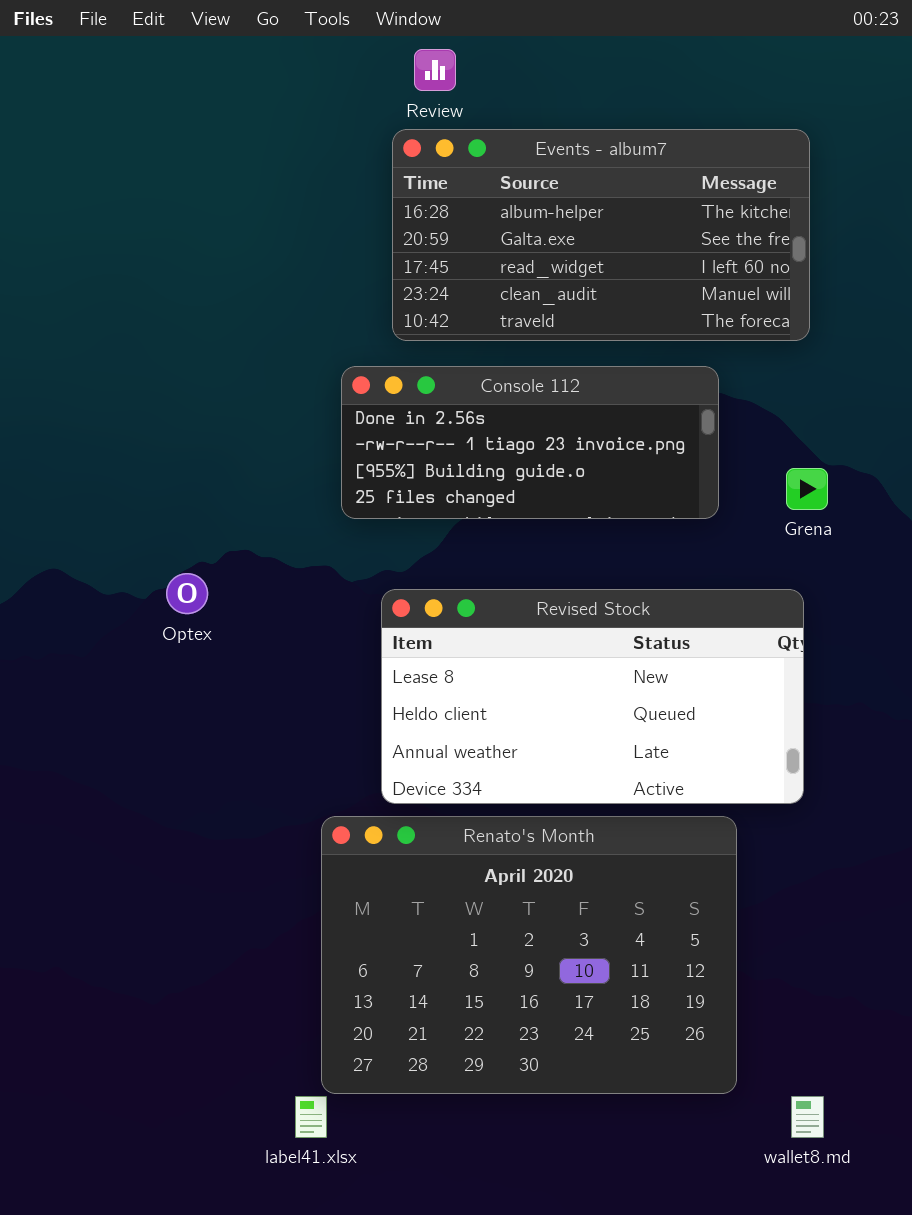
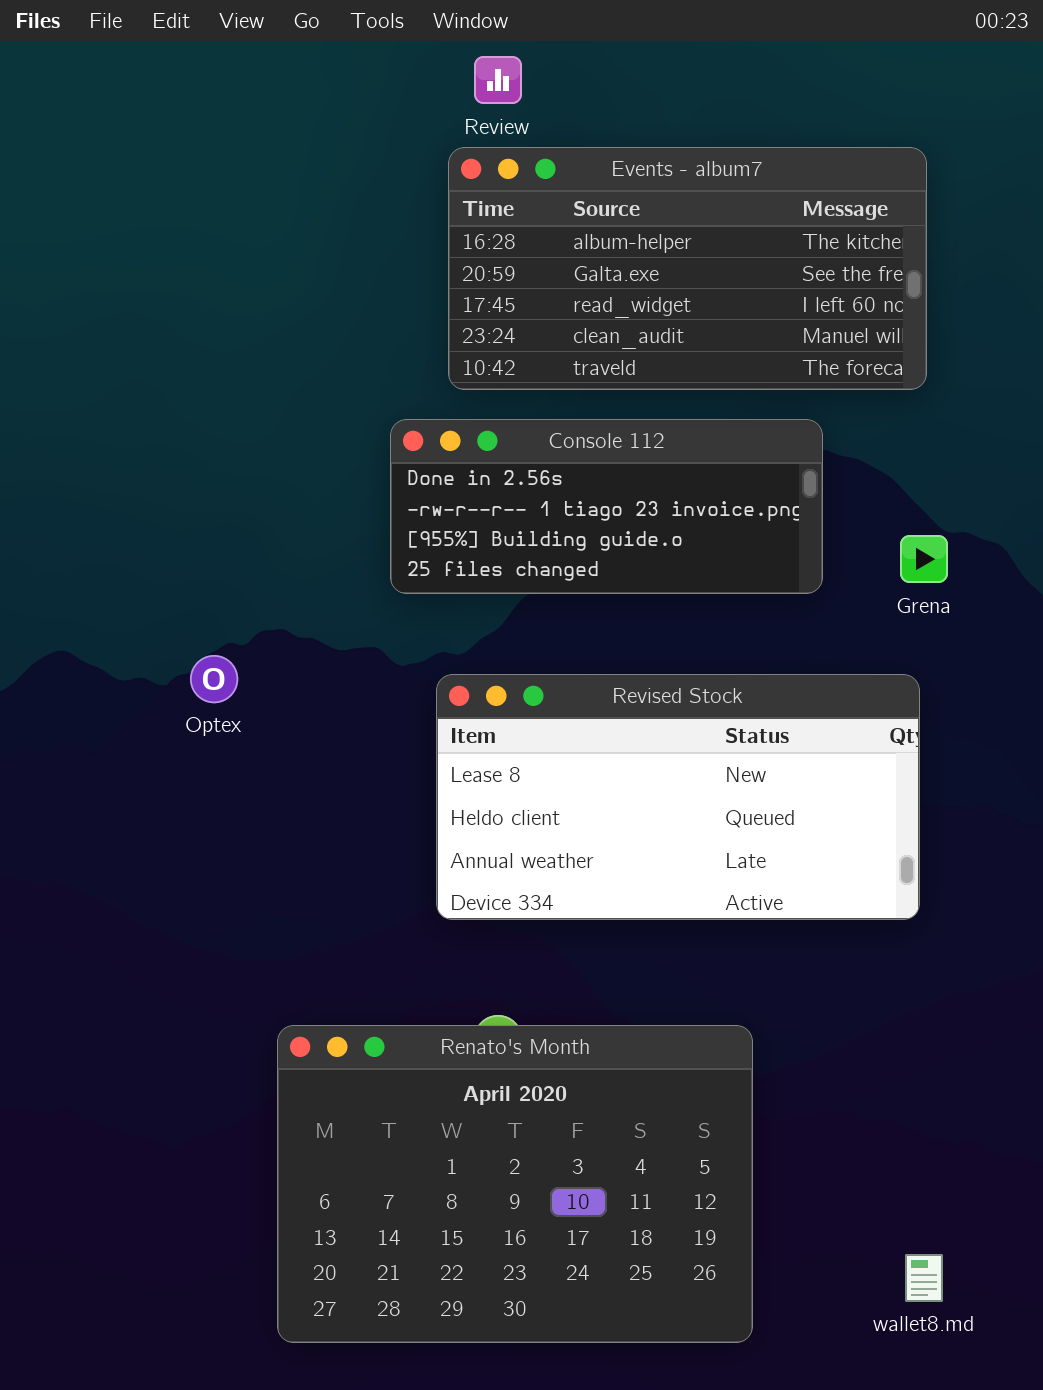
Renato's Month: [321,816,737,1094] -> [277,1025,753,1343], moved

